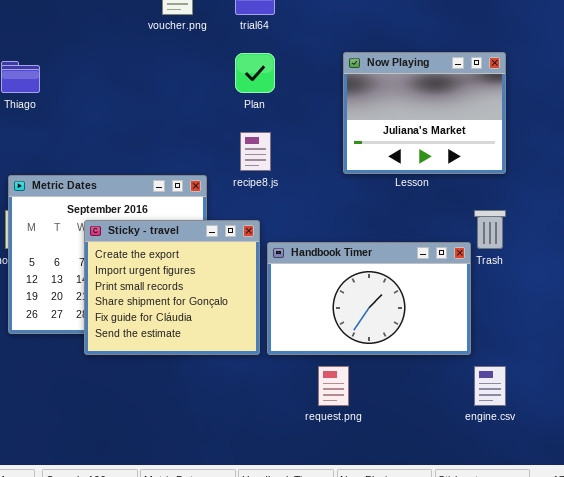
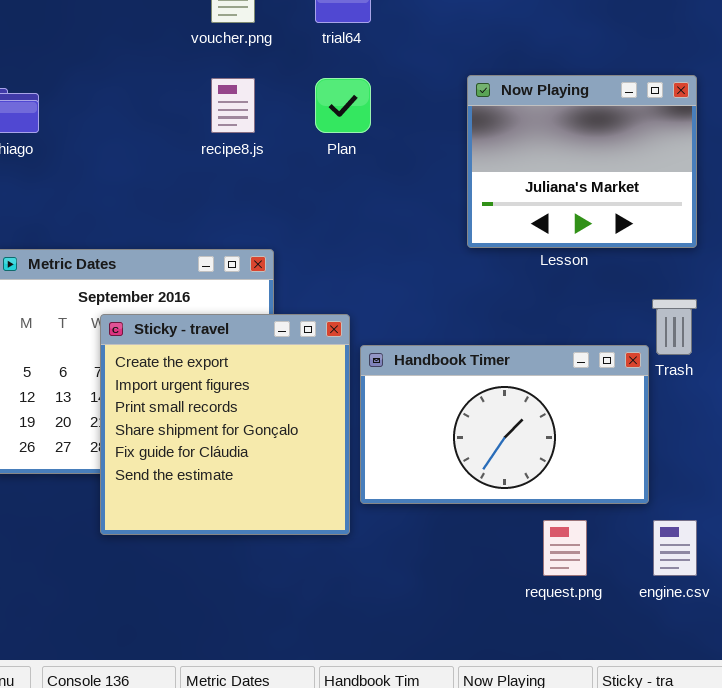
recipe8.js: [240,132,271,171] -> [211,78,255,133], moved
Sticky - travel: [84,220,260,355] -> [100,314,350,535], resized
request.png: [318,366,349,406] -> [543,520,587,576], moved

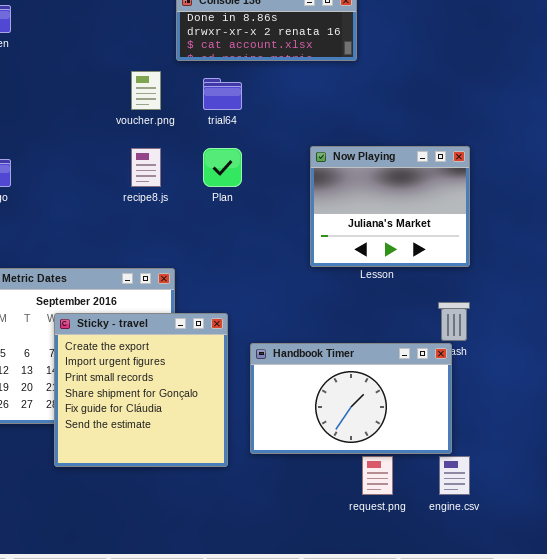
Handbook Timer: [360,345,649,504] -> [250,343,452,454], moved

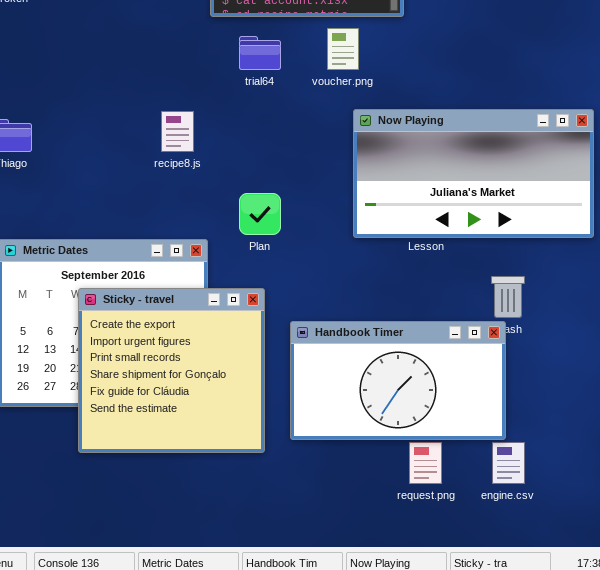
voucher.png: [131,71,161,110] -> [327,28,359,70], moved
Now Playing: [310,146,470,267] -> [353,109,594,238], resized
Plan: [203,148,242,187] -> [239,193,281,235], moved

